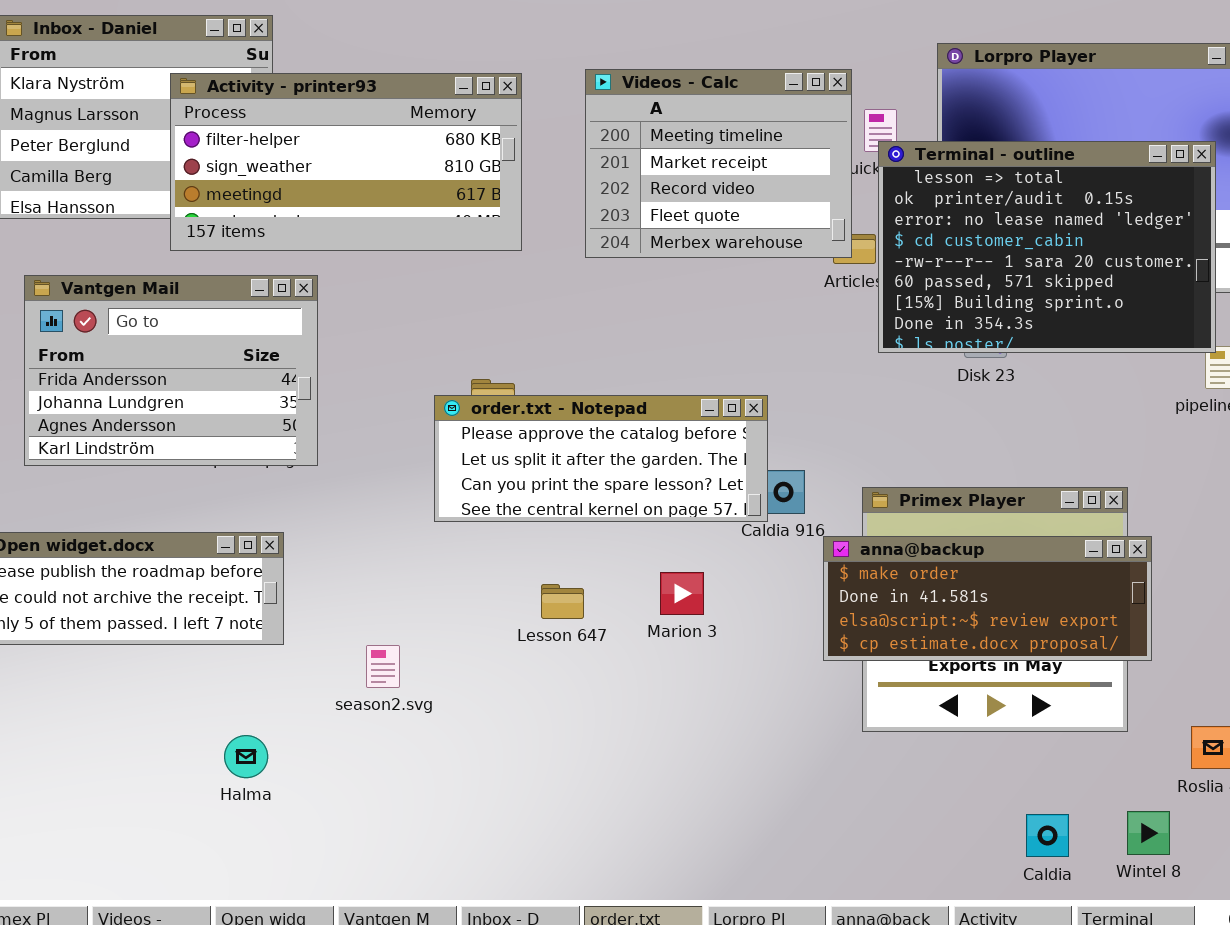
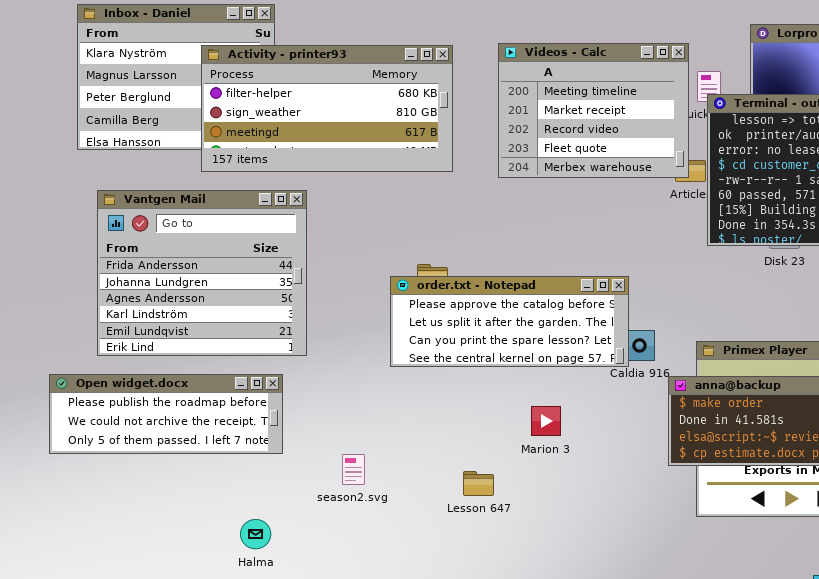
Vantgen Mail: [24,275,318,466] -> [97,190,307,356], resized
Marion 3: [660,572,704,615] -> [531,406,561,436], moved
Lesson 647: [541,584,584,619] -> [463,471,494,496], moved

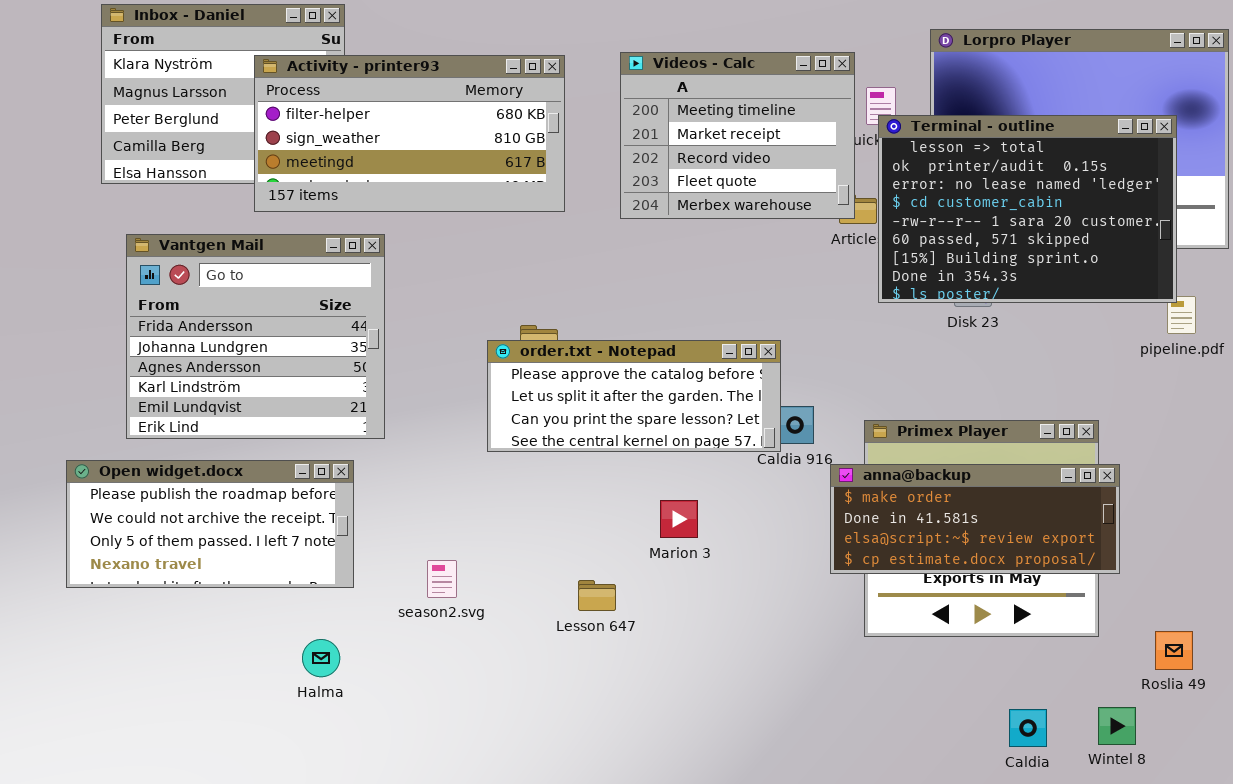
Open widget.docx: [49,374,283,454] -> [66,460,354,588], resized

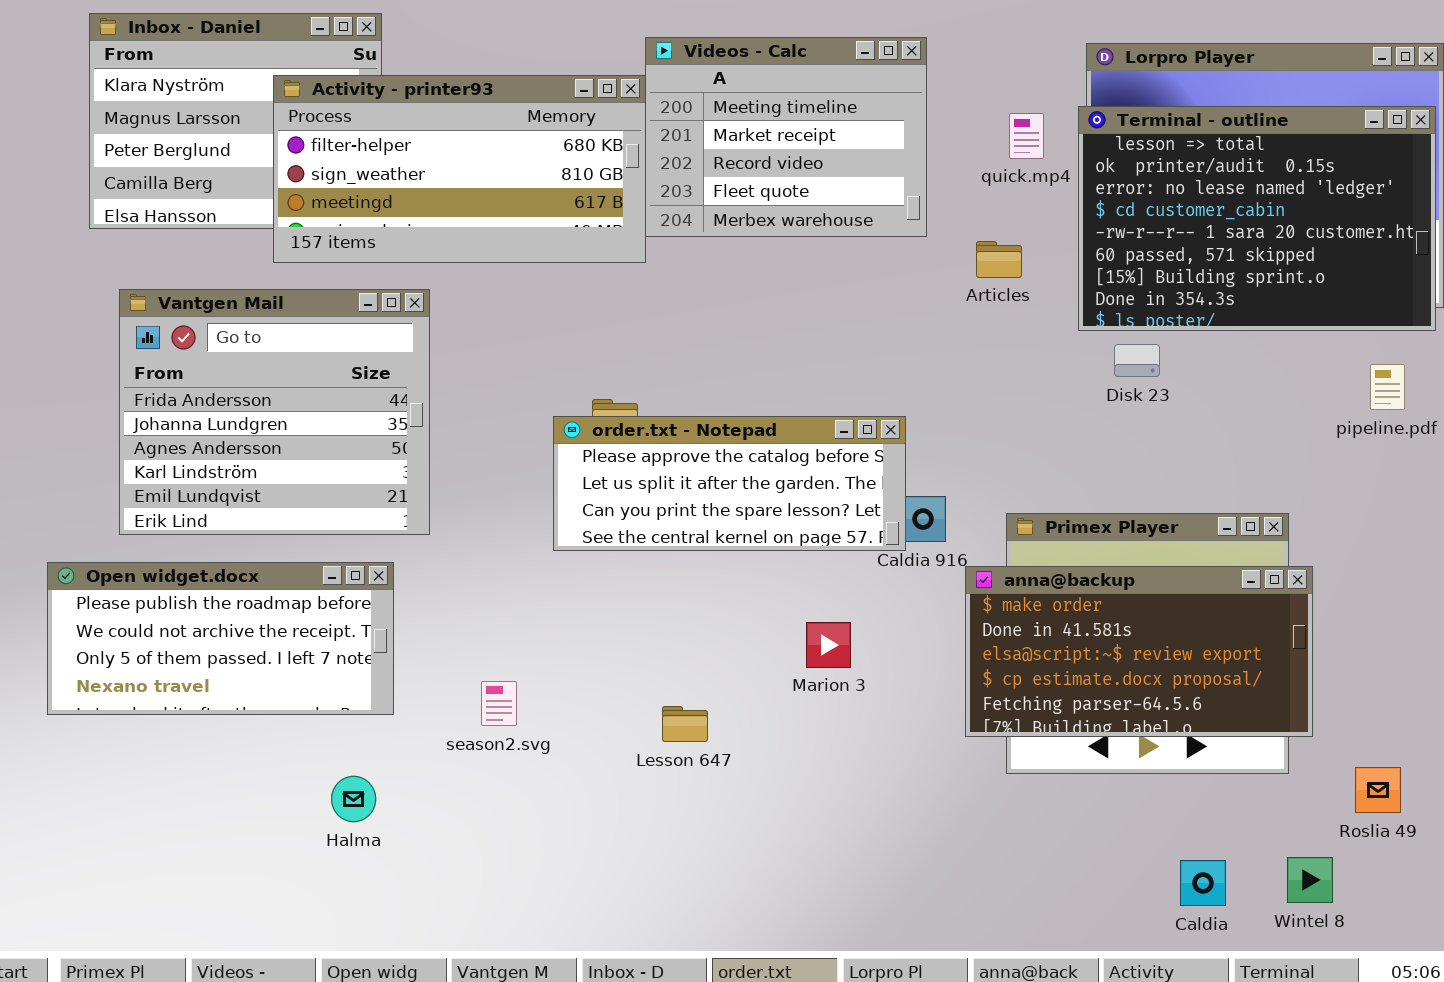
Videos - Calc: [620,52,855,219] -> [645,37,927,237], moved
Terminal - outline: [878,115,1177,303] -> [1078,106,1436,331], moved
anna@backup: [830,464,1120,574] -> [965,566,1313,737], resized
Marion 3: [660,500,698,538] -> [806,622,851,668], moved

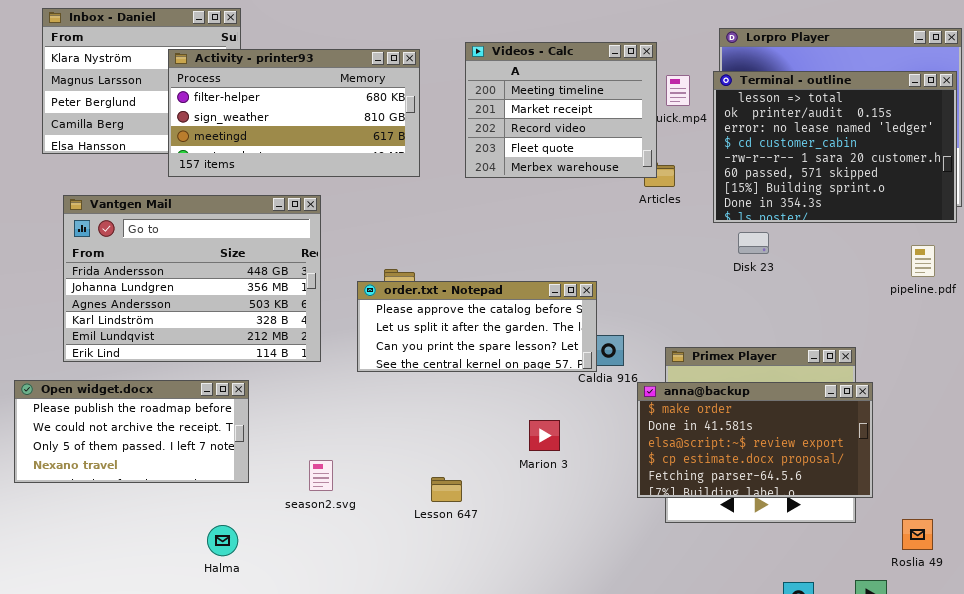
Videos - Calc: [645,37,927,237] -> [465,42,657,178], moved
Vantgen Mail: [119,289,430,535] -> [63,195,321,362], resized

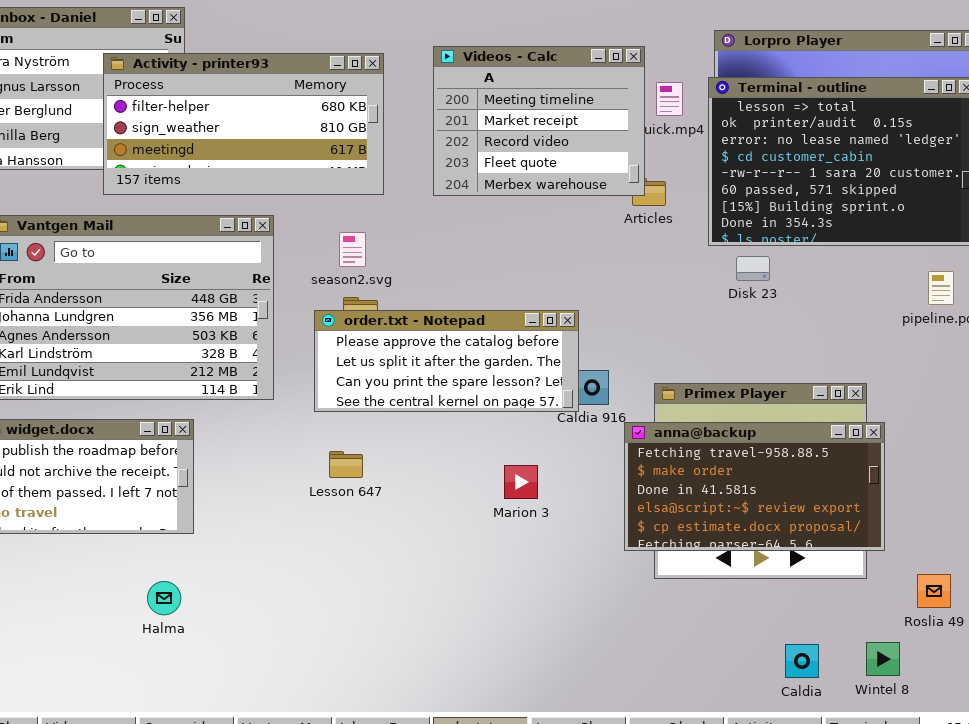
anna@backup: [637,382,873,498] -> [624,422,885,551], scrolled up 1 row
season2.svg: [309,460,333,491] -> [339,232,366,267], moved
Lesson 647: [431,477,462,502] -> [329,451,363,478], moved

